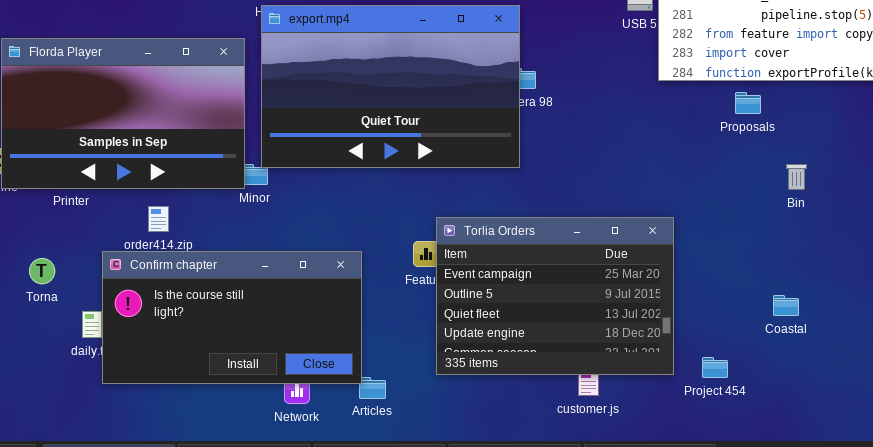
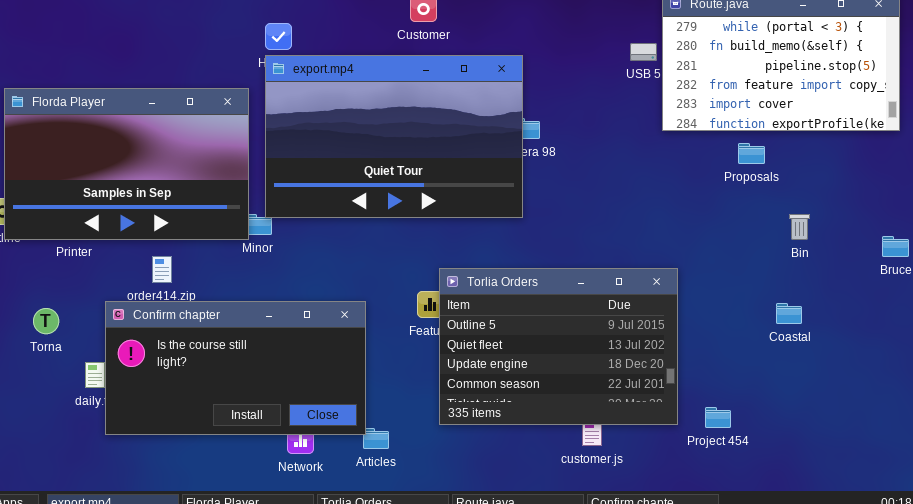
Torlia Orders: [436,217,674,375] -> [439,268,678,425], scrolled down 1 row
Coastal: [773,295,799,316] -> [776,303,802,324], moved

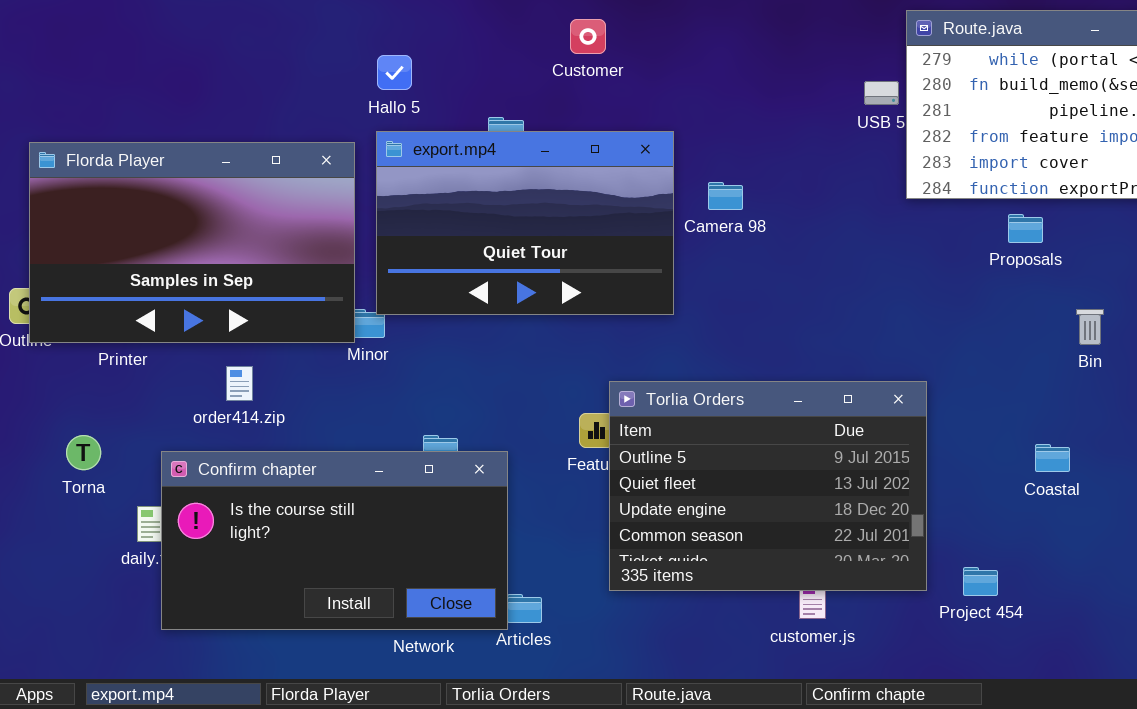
export.mp4: [265,55,523,218] -> [376,131,674,315], resized
Confirm chapter: [105,301,366,435] -> [161,451,508,630], moved
Coastal: [776,303,802,324] -> [1035,444,1070,472], moved

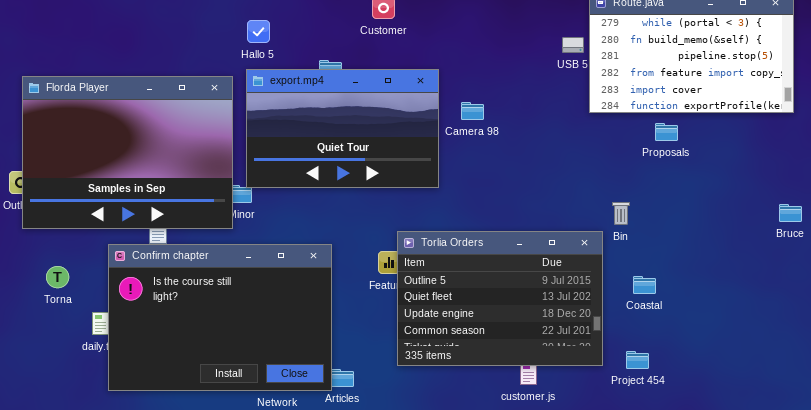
Florda Player: [29,142,355,343] -> [22,76,233,229], resized
Bin: [1076,309,1104,345] -> [612,202,630,225], moved
Coastal: [1035,444,1070,472] -> [633,276,656,294], moved
Confirm chapter: [161,451,508,630] -> [108,244,332,391], resized

